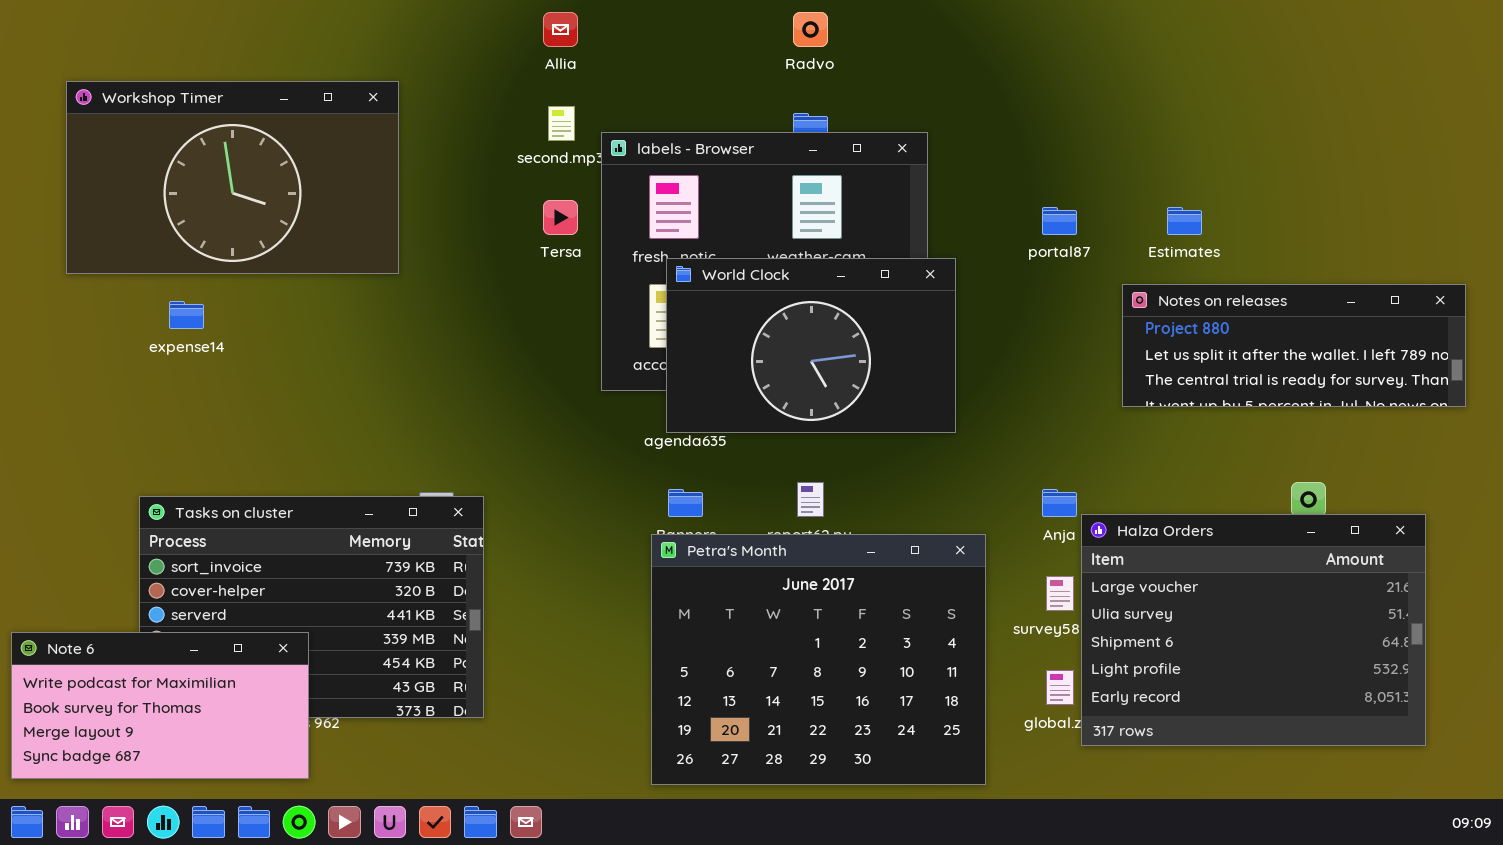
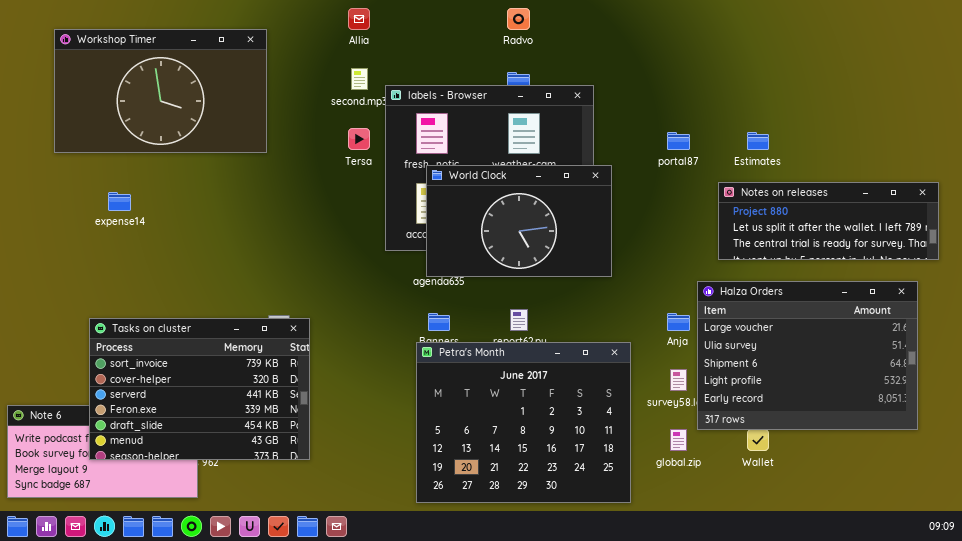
Workshop Timer: [66,81,399,274] -> [54,29,267,153], moved
Tasks on cluster: [139,496,484,718] -> [89,318,310,460], raised
Halza Orders: [1081,514,1426,746] -> [697,281,918,430], moved

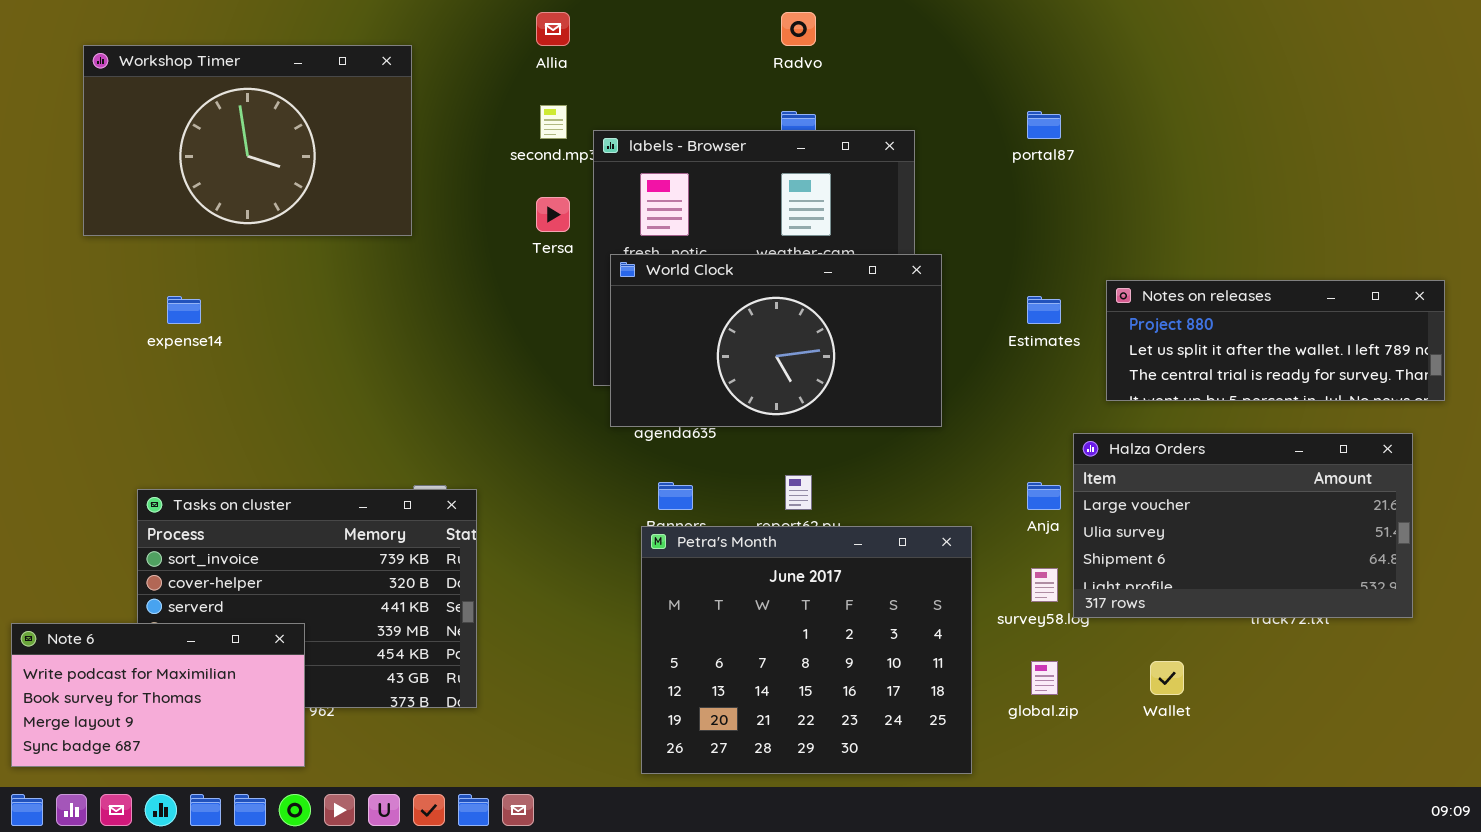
portal87: [667,132,690,150] -> [1027,111,1061,139], moved
Estimates: [747,132,769,150] -> [1027,296,1061,324], moved
World Clock: [426,165,612,277] -> [610,254,942,427], resized
Halza Orders: [697,281,918,430] -> [1073,433,1413,618], resized
Note 6: [7,405,198,498] -> [11,623,305,767], raised

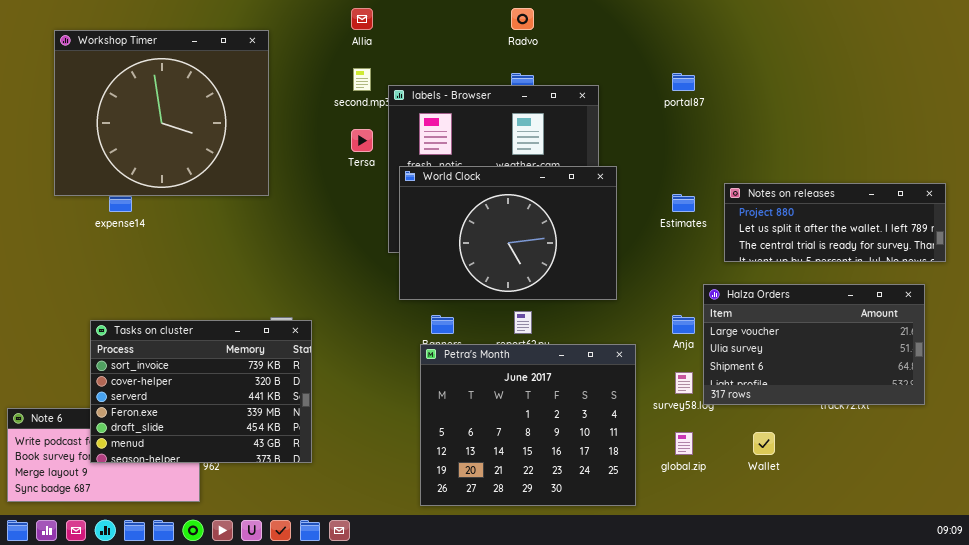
Workshop Timer: [83,45,412,236] -> [54,30,269,196], resized
World Clock: [610,254,942,427] -> [399,166,617,300], resized
Tasks on cluster: [137,489,477,708] -> [90,320,312,463], raised

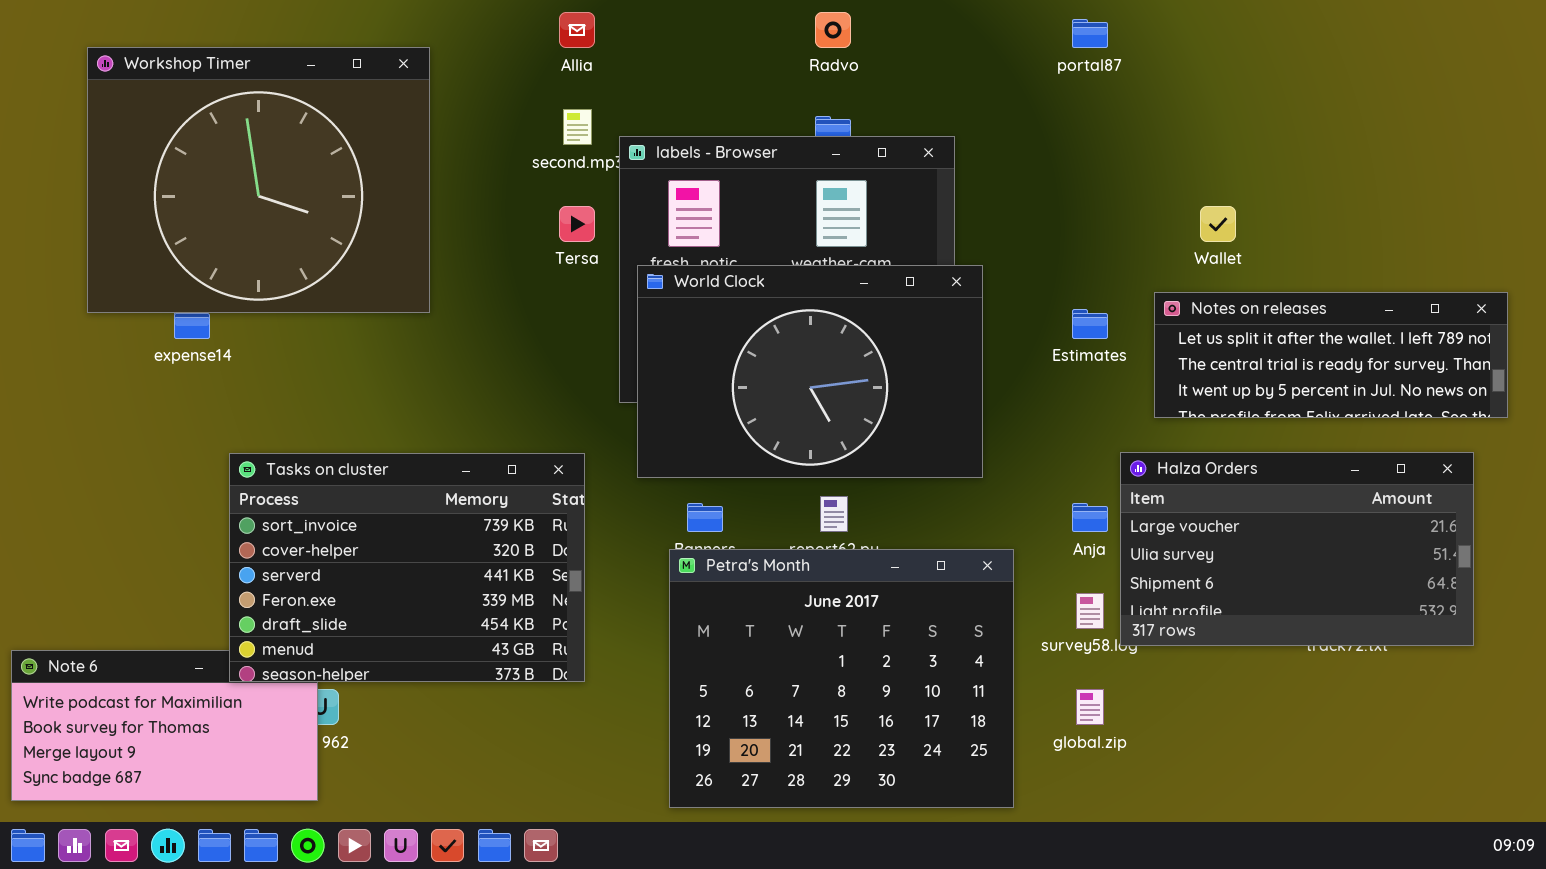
portal87: [672,73,695,91] -> [1072,19,1108,48], moved
Notes on releases: [724,183,946,262] -> [1154,292,1508,418], scrolled down 1 row
Tasks on cluster: [90,320,312,463] -> [229,453,585,682], moved
Wallet: [753,432,775,455] -> [1200,206,1236,242], moved

